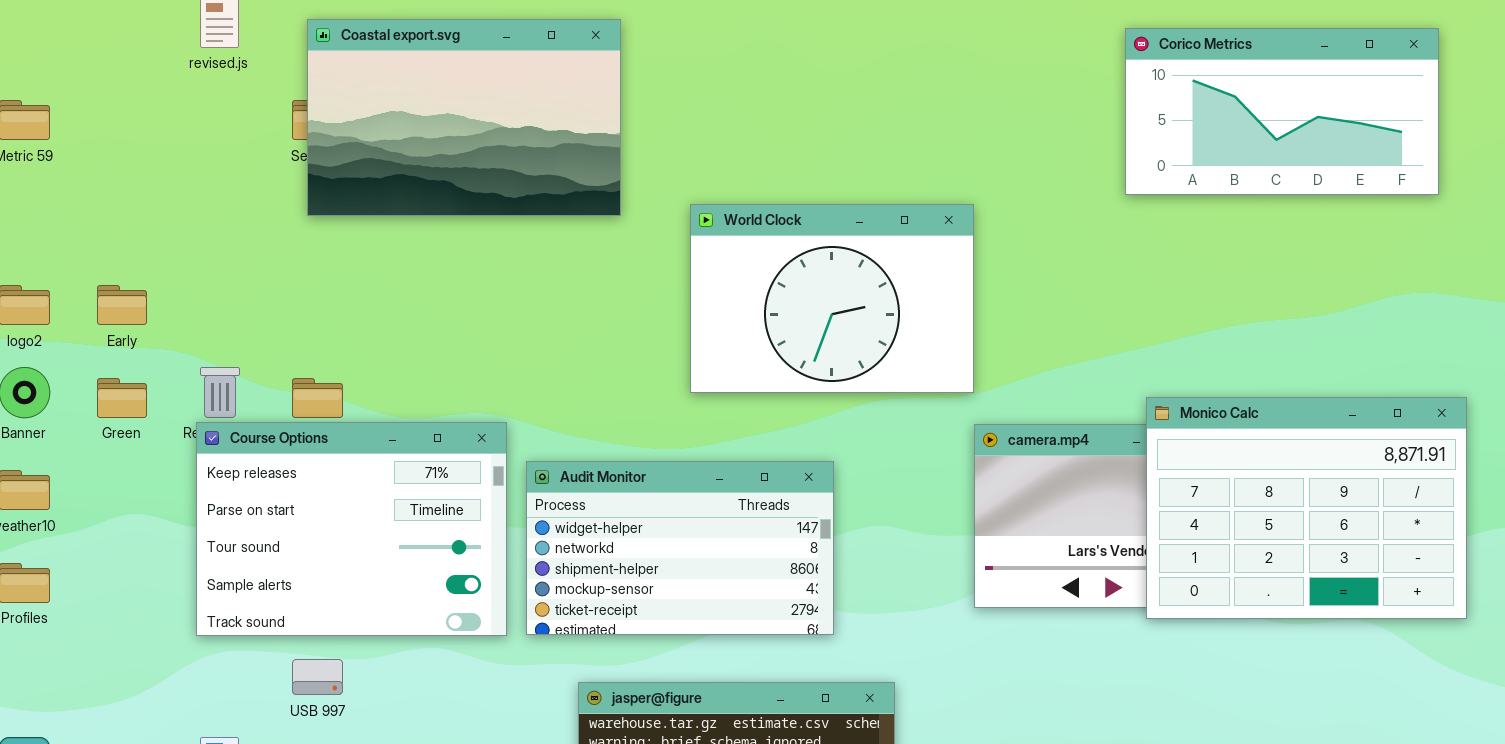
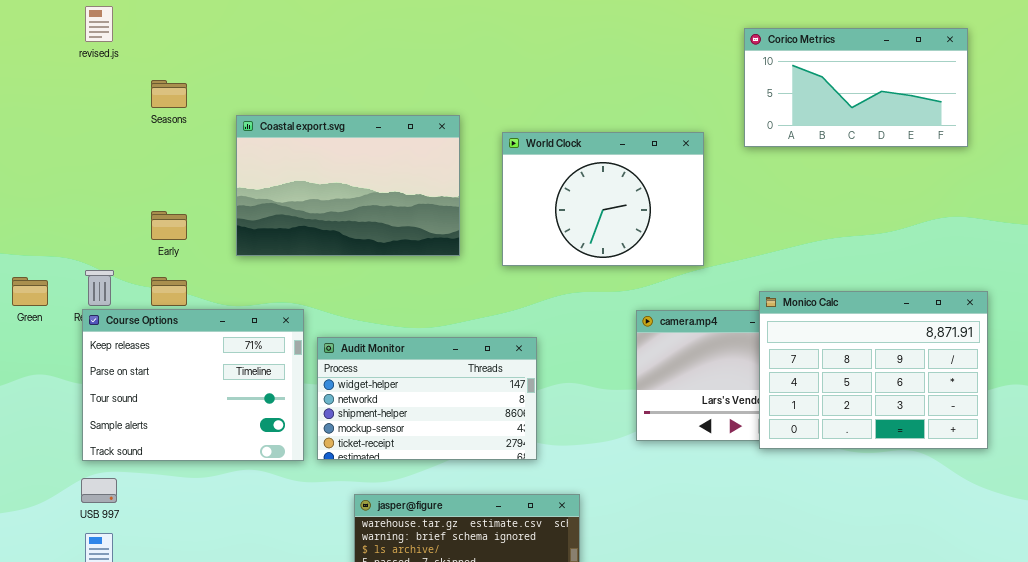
Coastal export.svg: [307,19,621,216] -> [236,115,460,256], moved
World Clock: [690,204,974,393] -> [502,132,704,266], moved
Early: [97,285,147,325] -> [151,211,187,240], moved
USB 997: [292,659,343,695] -> [81,478,117,503], moved

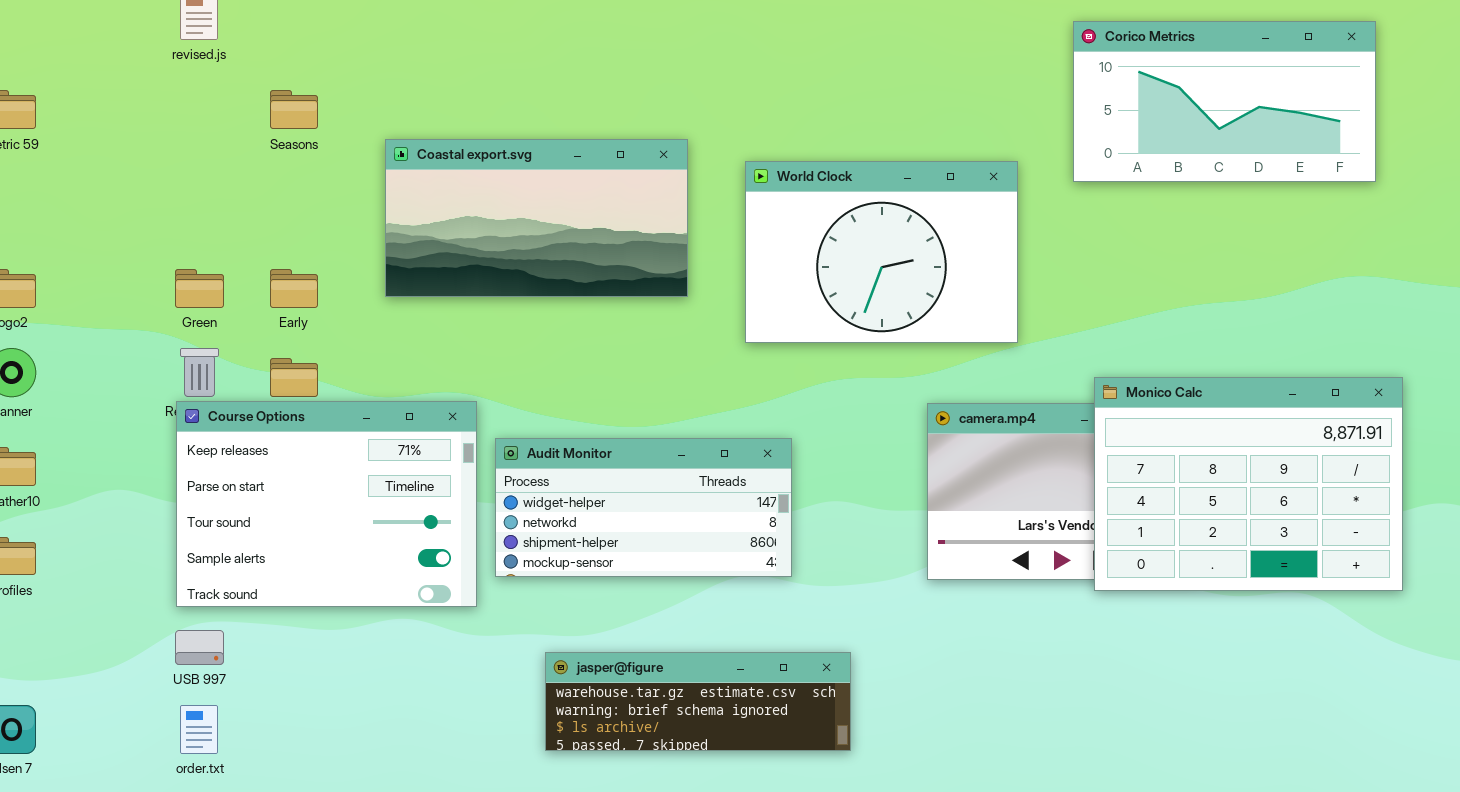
Coastal export.svg: [236,115,460,256] -> [385,139,688,297], resized
Green: [12,277,48,306] -> [175,269,224,308], moved
Audit Monitor: [317,337,537,460] -> [495,438,792,577], resized

